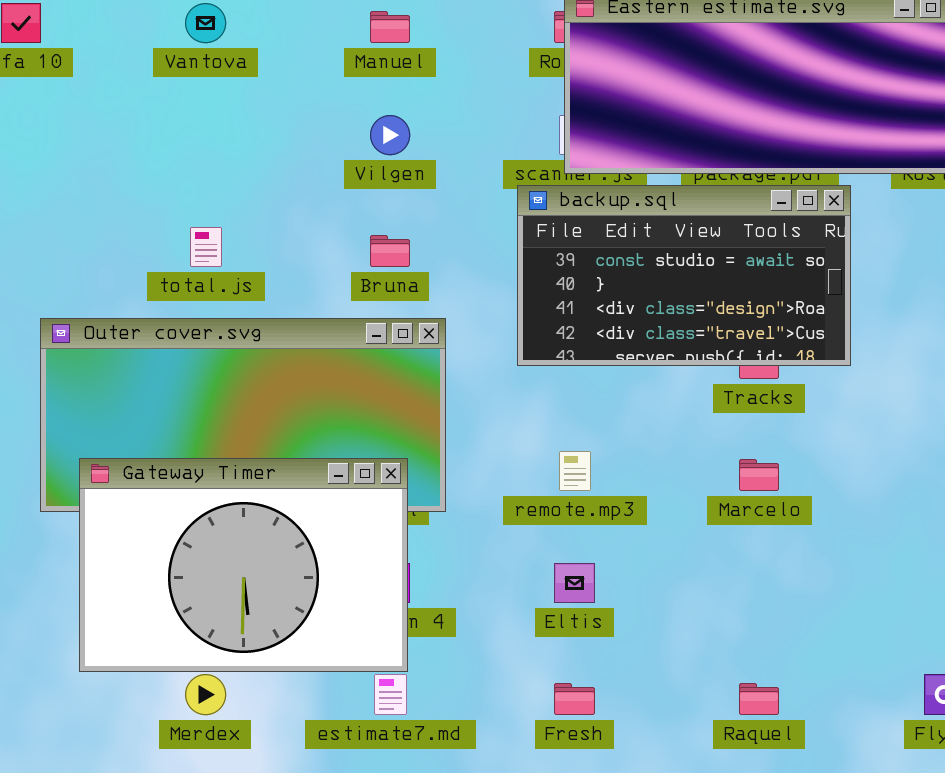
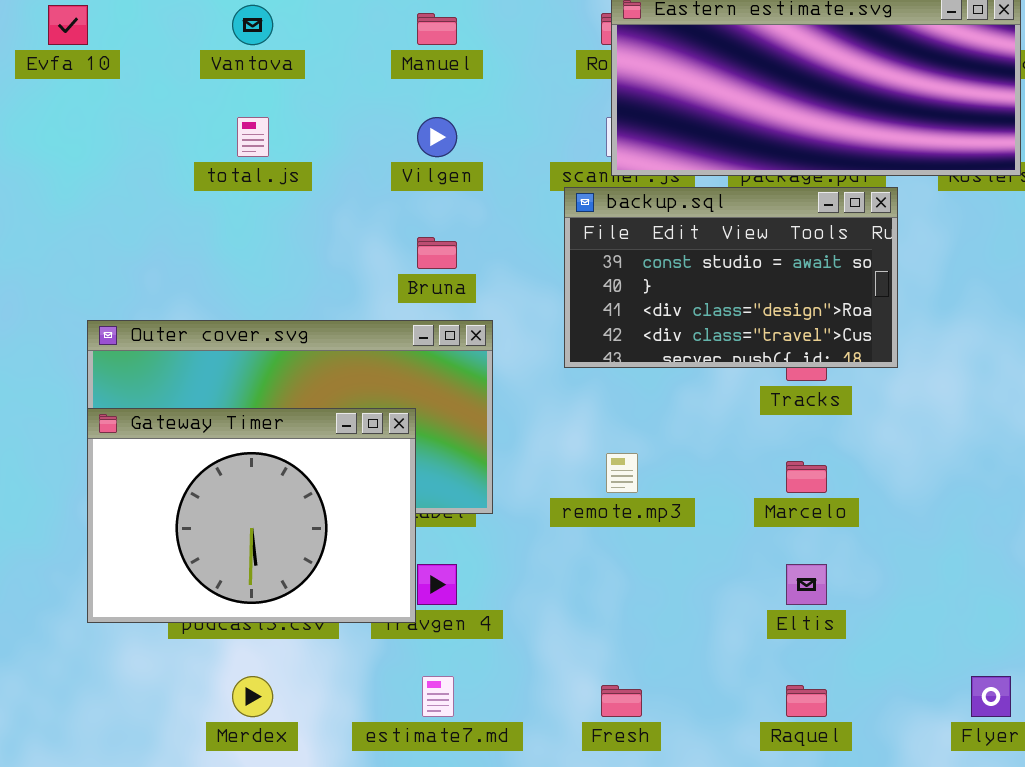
total.js: [190,227,222,267] -> [237,117,269,157], moved
Gateway Timer: [79,458,408,672] -> [87,408,416,623], moved
Eltis: [554,563,595,603] -> [786,564,827,605], moved

